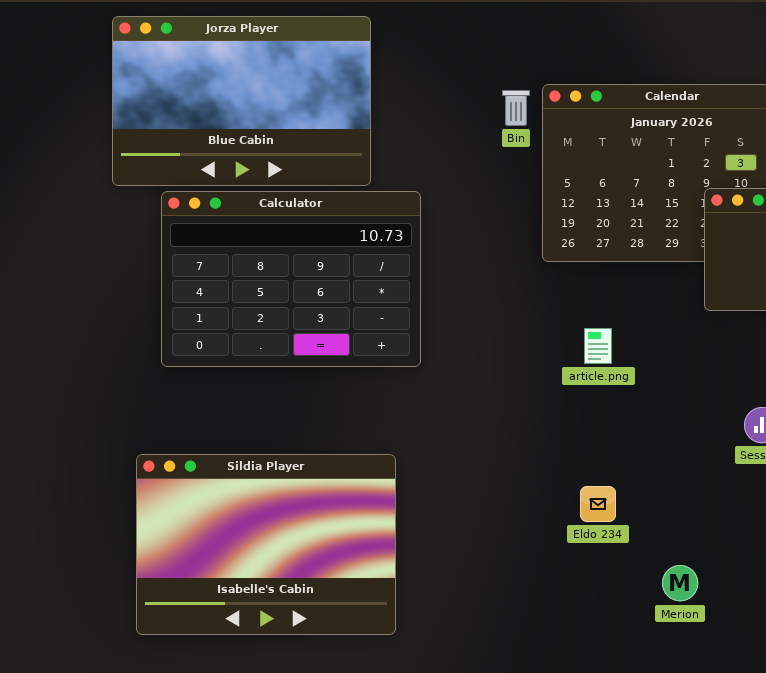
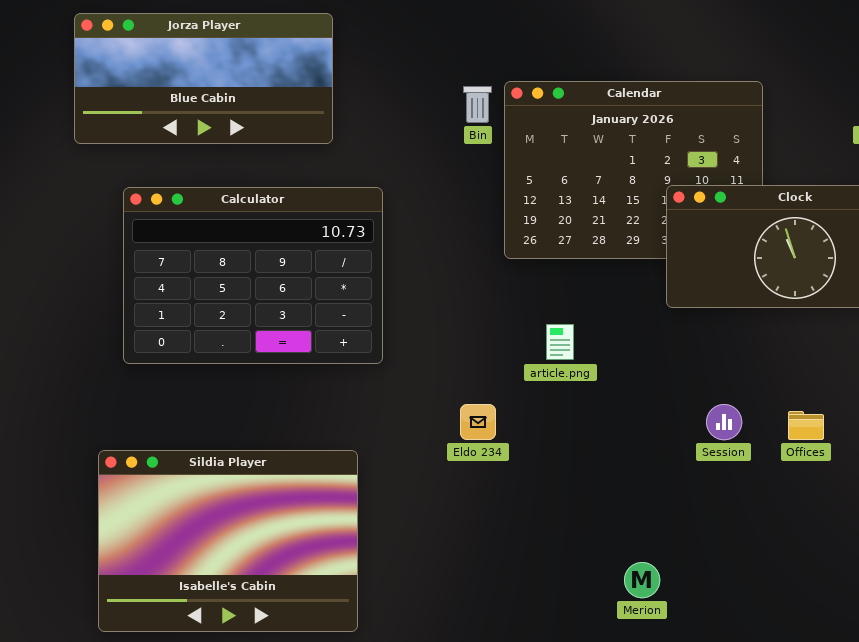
Jorza Player: [112,16,371,186] -> [74,13,333,144], resized
Eldo 234: [580,486,616,522] -> [460,404,496,440], moved

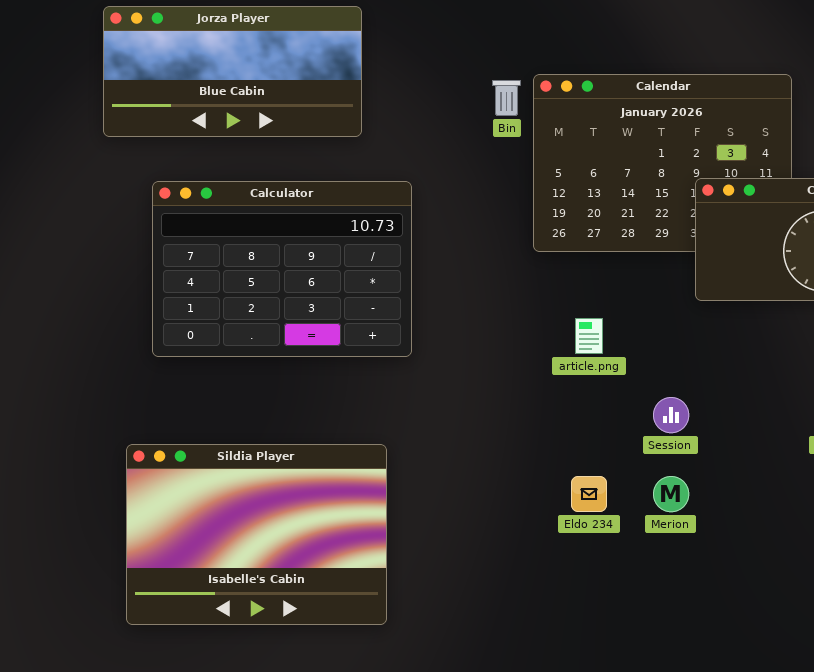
Eldo 234: [460,404,496,440] -> [571,476,607,512], moved
Session: [706,404,742,440] -> [653,397,689,433], moved
Merion: [624,562,660,598] -> [653,476,689,512], moved

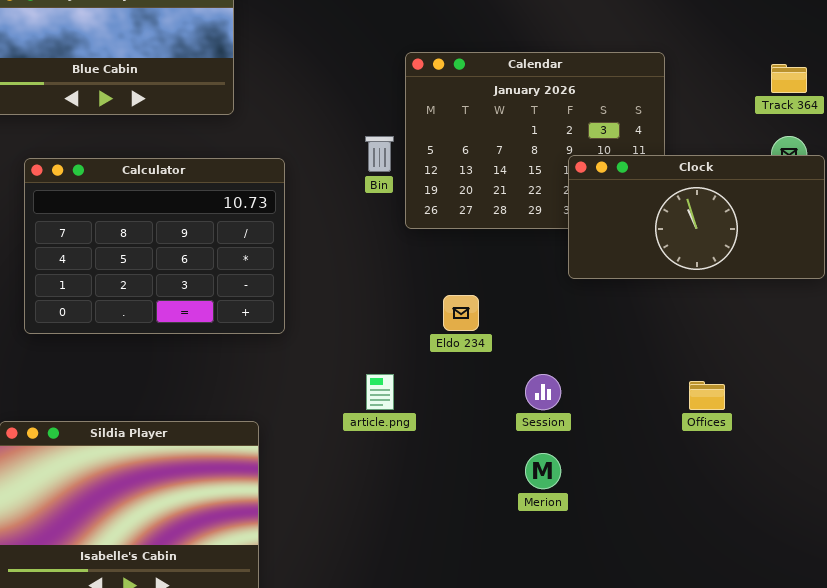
Bin: [492,80,521,116] -> [365,136,394,172], moved
article.png: [575,318,603,354] -> [366,374,394,410], moved
Eldo 234: [571,476,607,512] -> [443,295,479,331], moved

